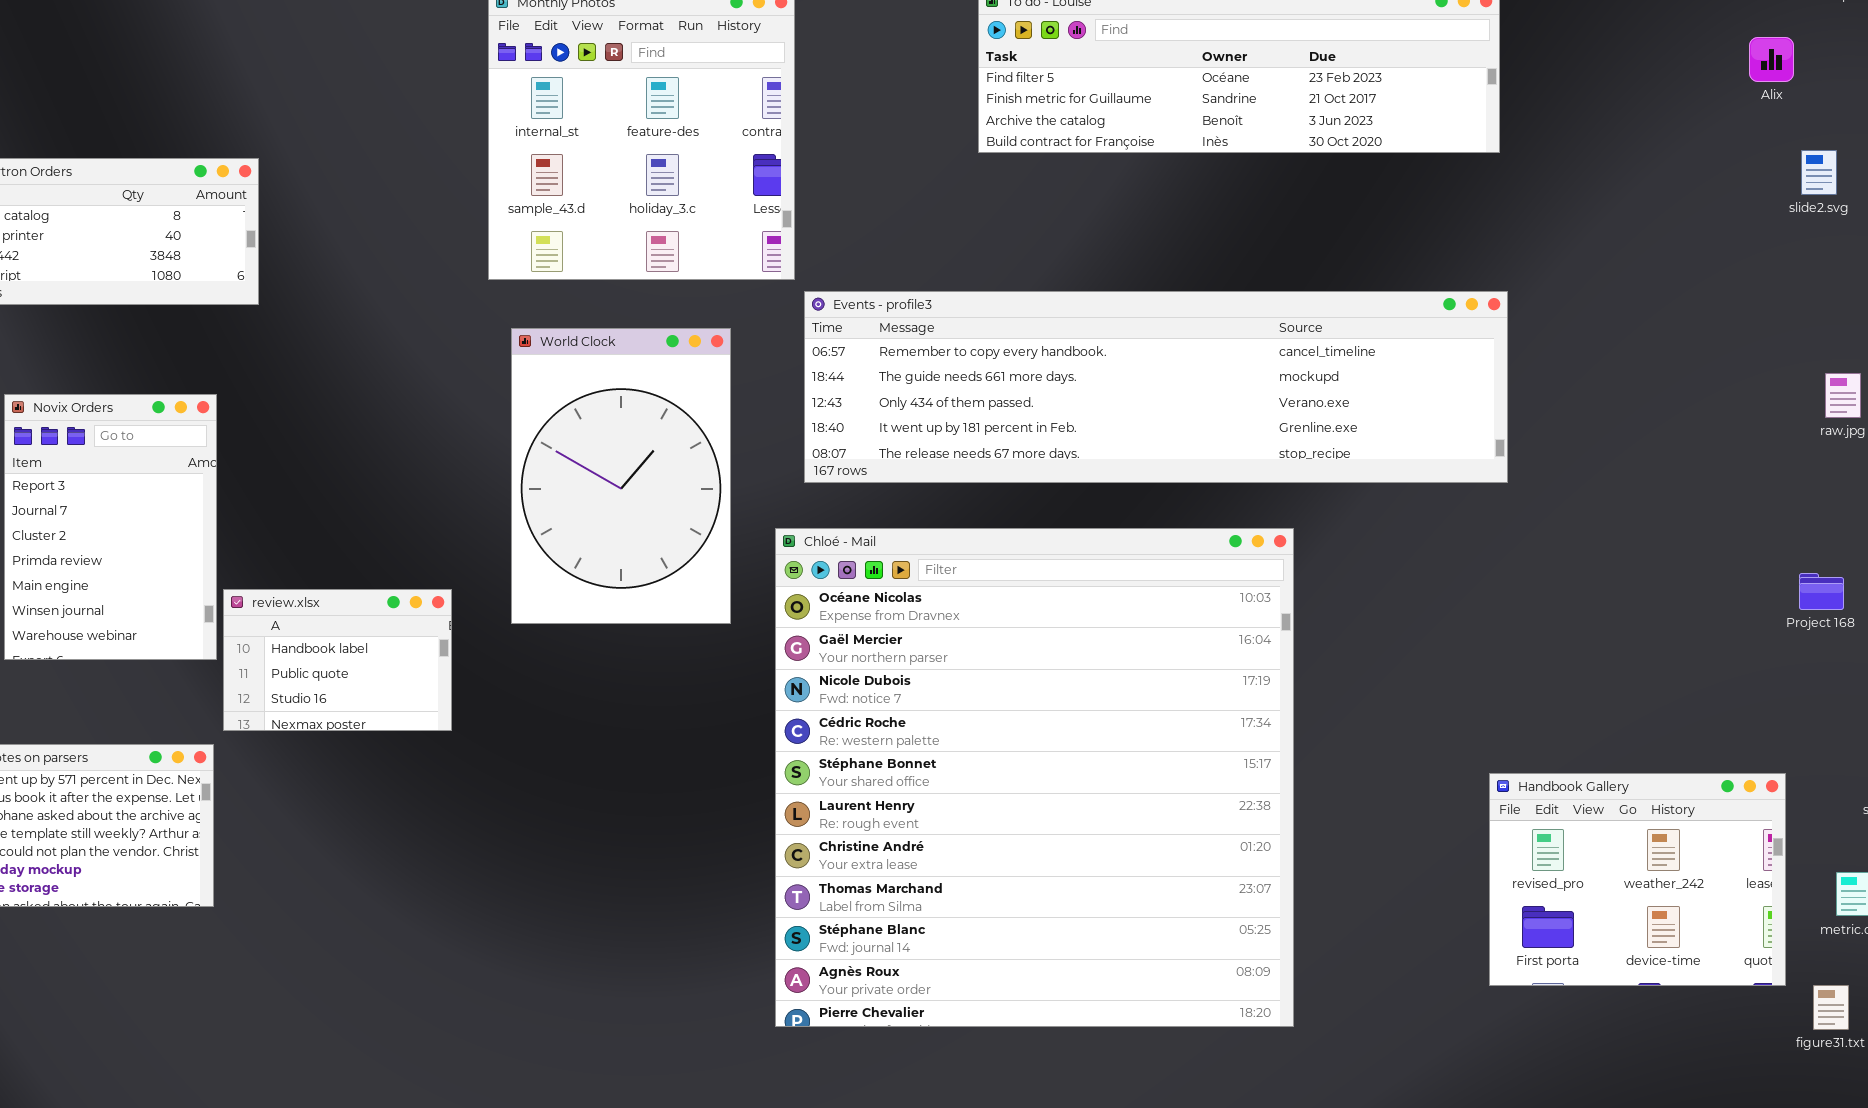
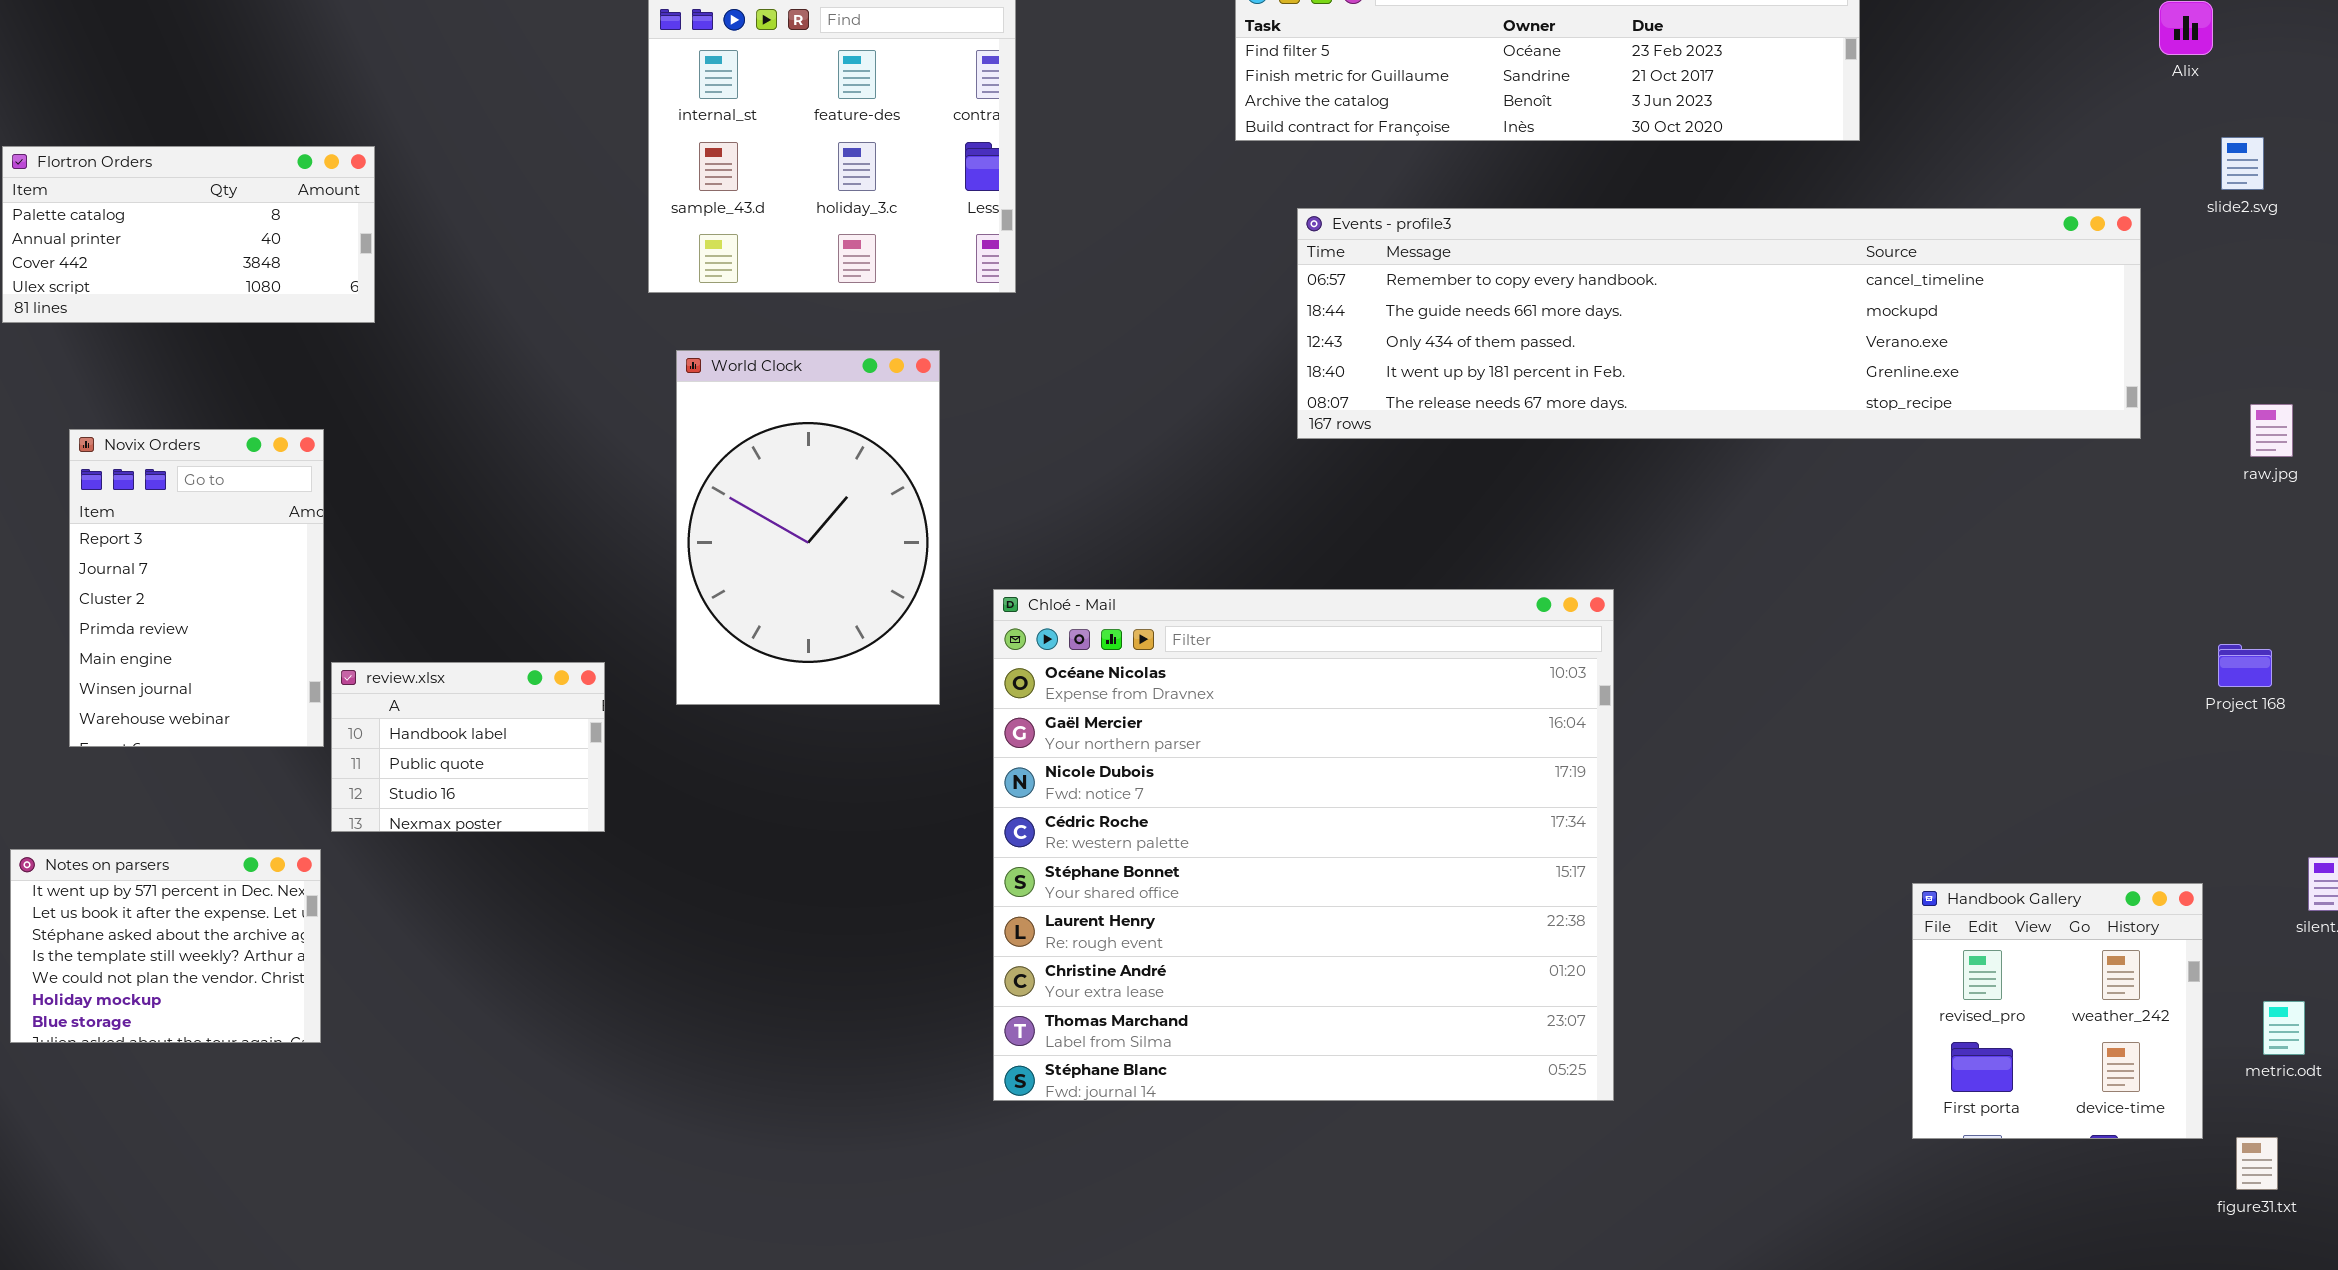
Events - profile3: [804,291,1508,483] -> [1297,208,2141,439], moved
Chloé - Mail: [775,528,1294,1027] -> [993,589,1614,1101], resized
Handbook Gallery: [1489,773,1786,986] -> [1912,883,2203,1139], resized

